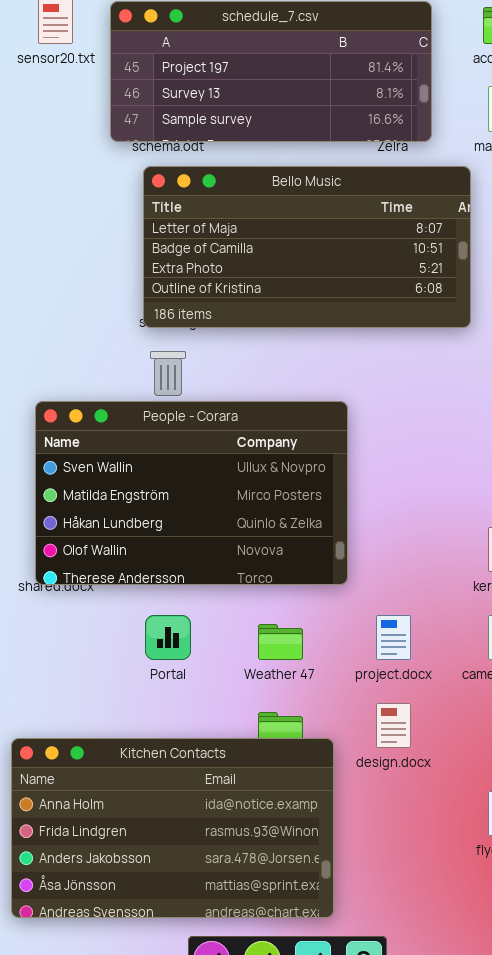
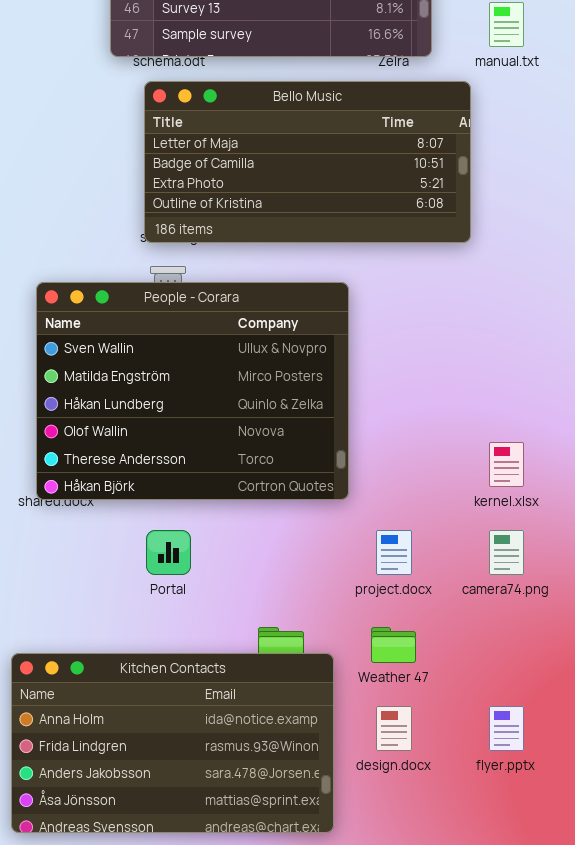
People - Corara: [35,401,348,585] -> [36,282,349,500], resized
Weather 47: [258,624,303,660] -> [371,627,416,663], moved
design.docx: [376,703,411,748] -> [376,706,412,751], moved

